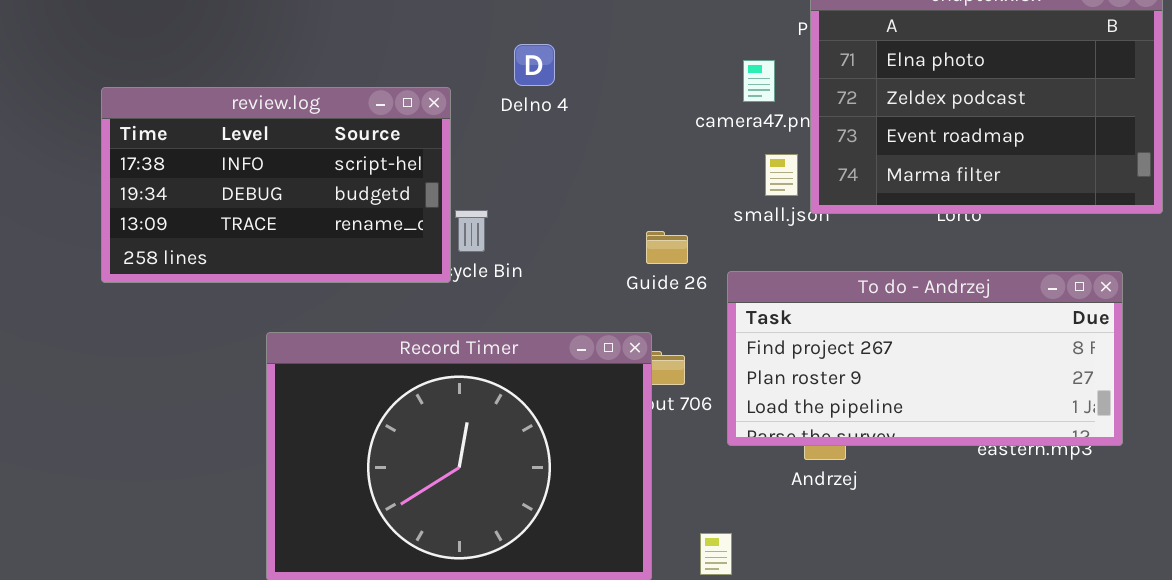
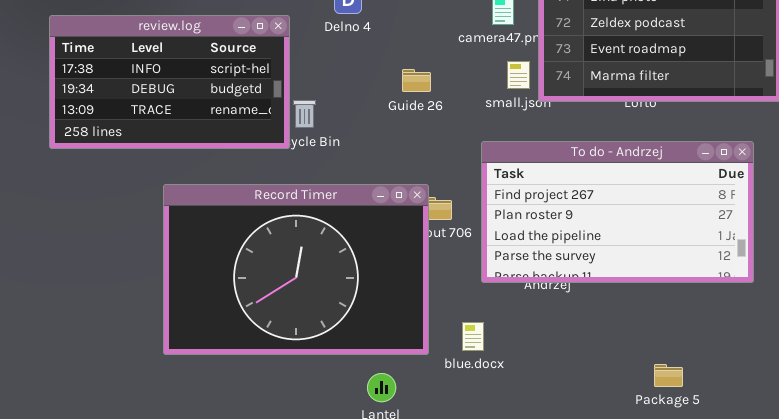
Guide 26: [646,231,688,264] -> [402,69,431,92], moved
To do - Andrzej: [727,271,1123,446] -> [481,141,754,283], resized

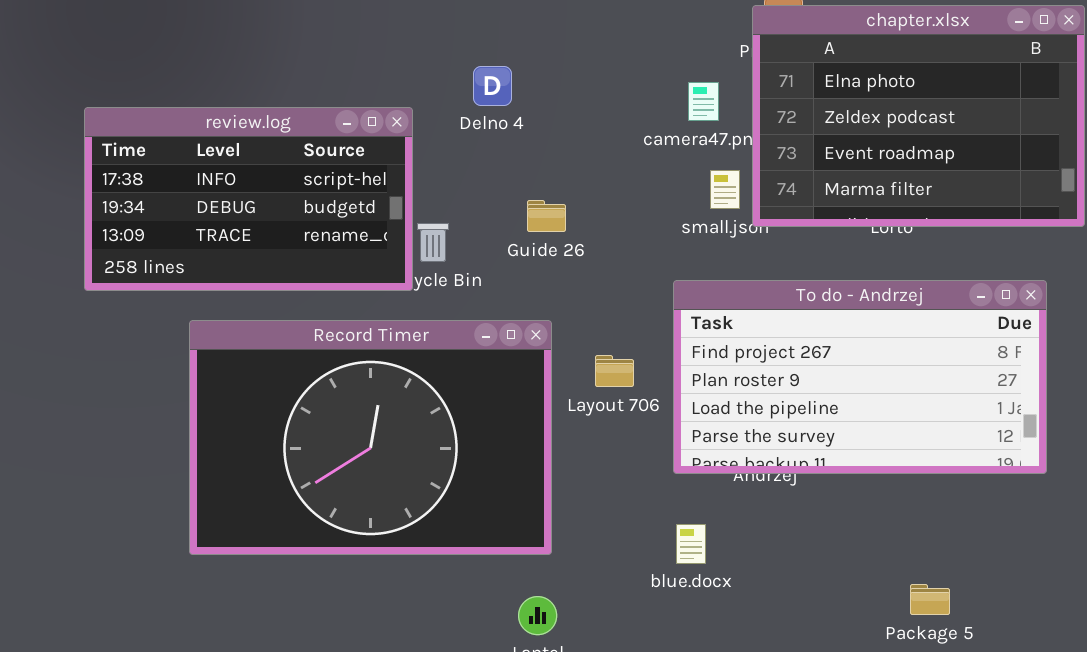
Guide 26: [402,69,431,92] -> [527,200,566,232], moved
Record Timer: [163,184,429,355] -> [189,320,552,555], moved
blue.docx: [462,322,484,351] -> [676,524,706,564], moved

